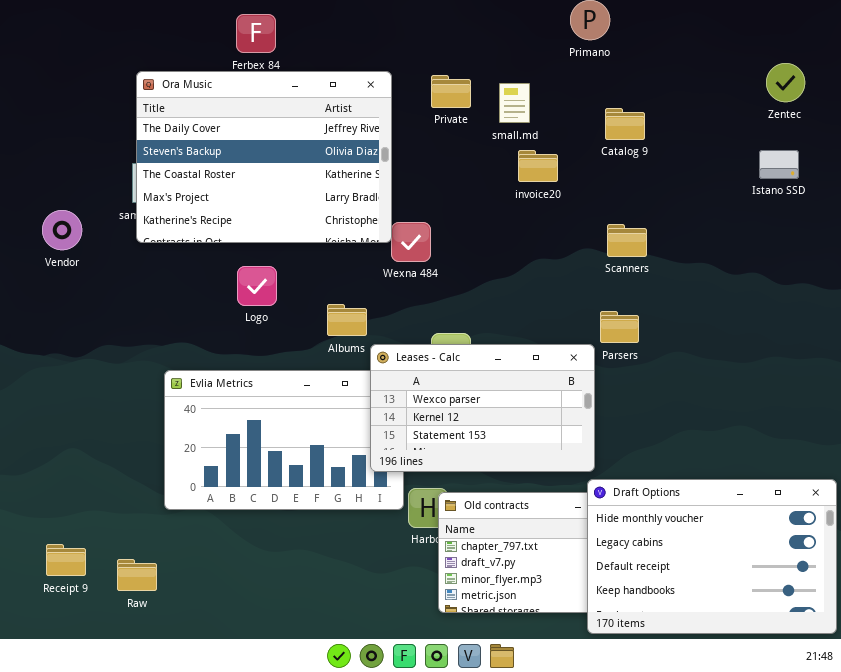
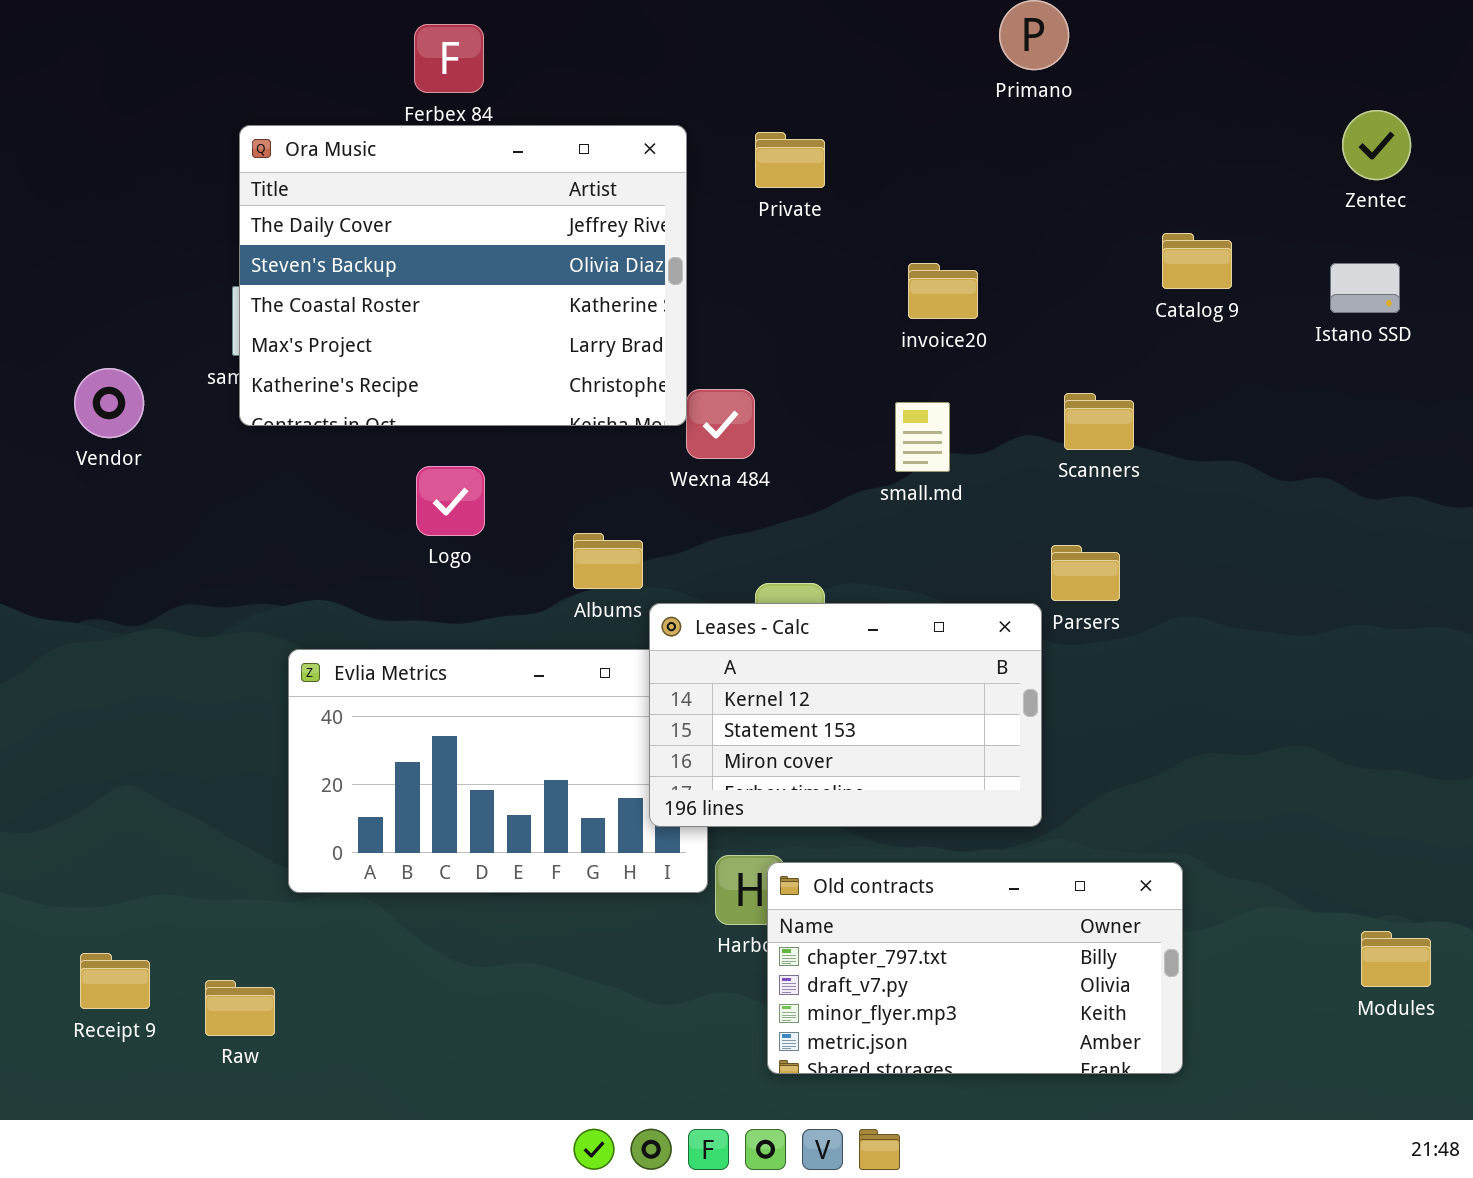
small.md: [499,83,530,123] -> [895,402,950,472], moved
Catalog 9: [605,108,645,140] -> [1162,233,1232,289], moved
Leases - Calc: [370,344,595,472] -> [649,603,1042,827], scrolled down 1 row
Draft Options: [587,479,837,634] -> none, closed

